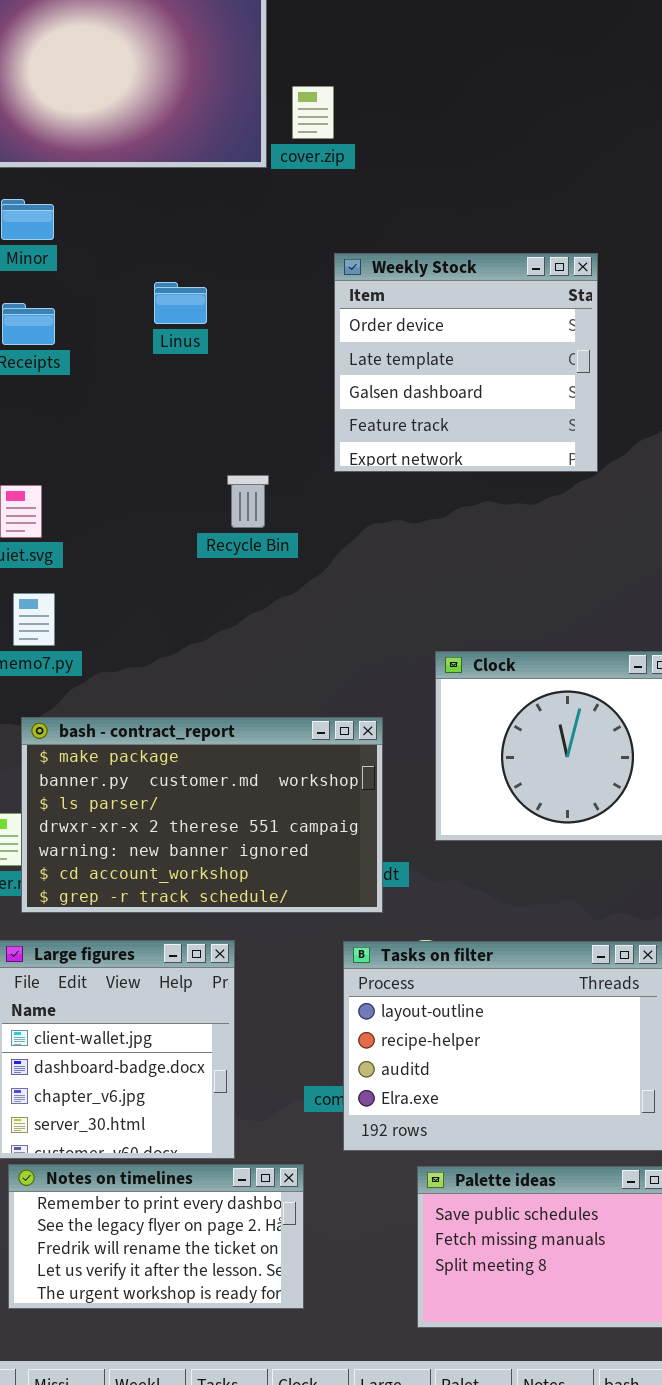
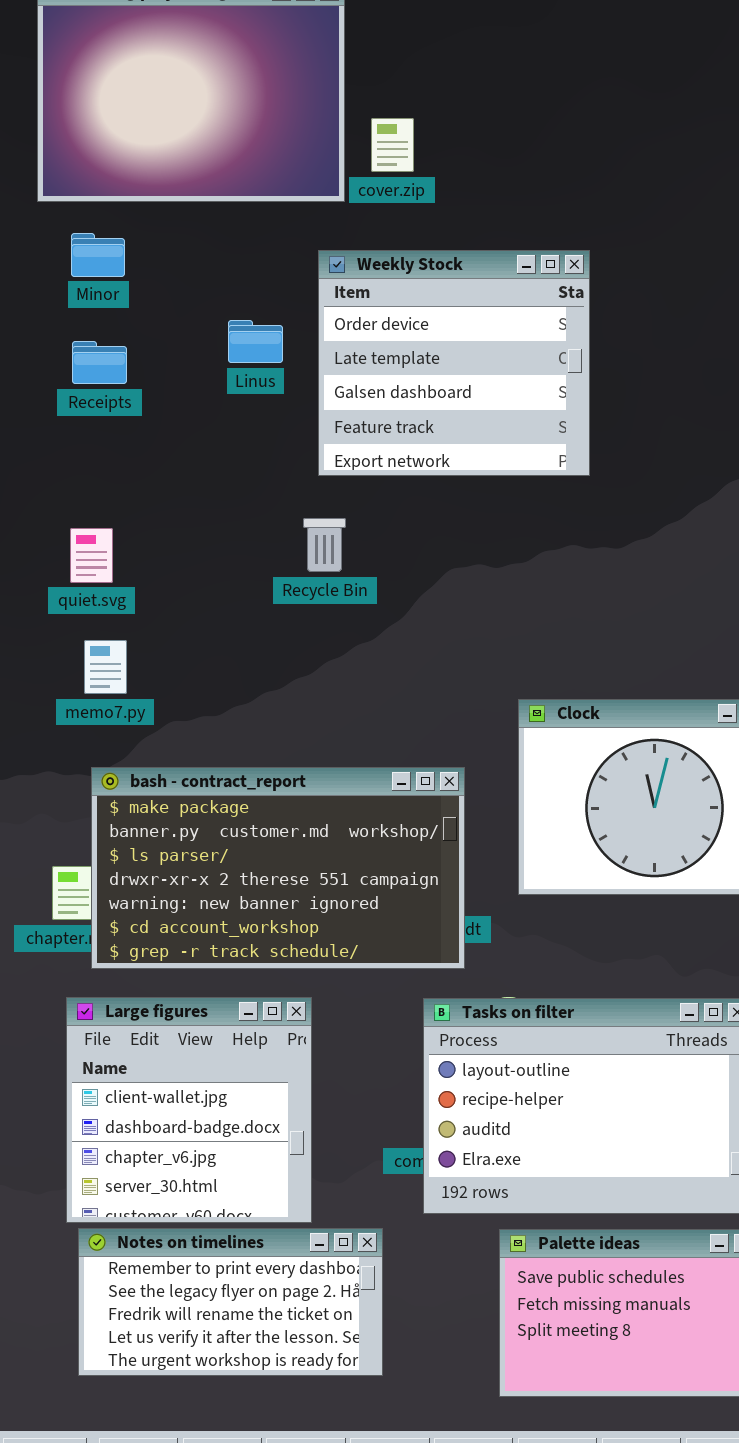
Weekly Stock: [334,253,598,472] -> [318,250,590,476], moved

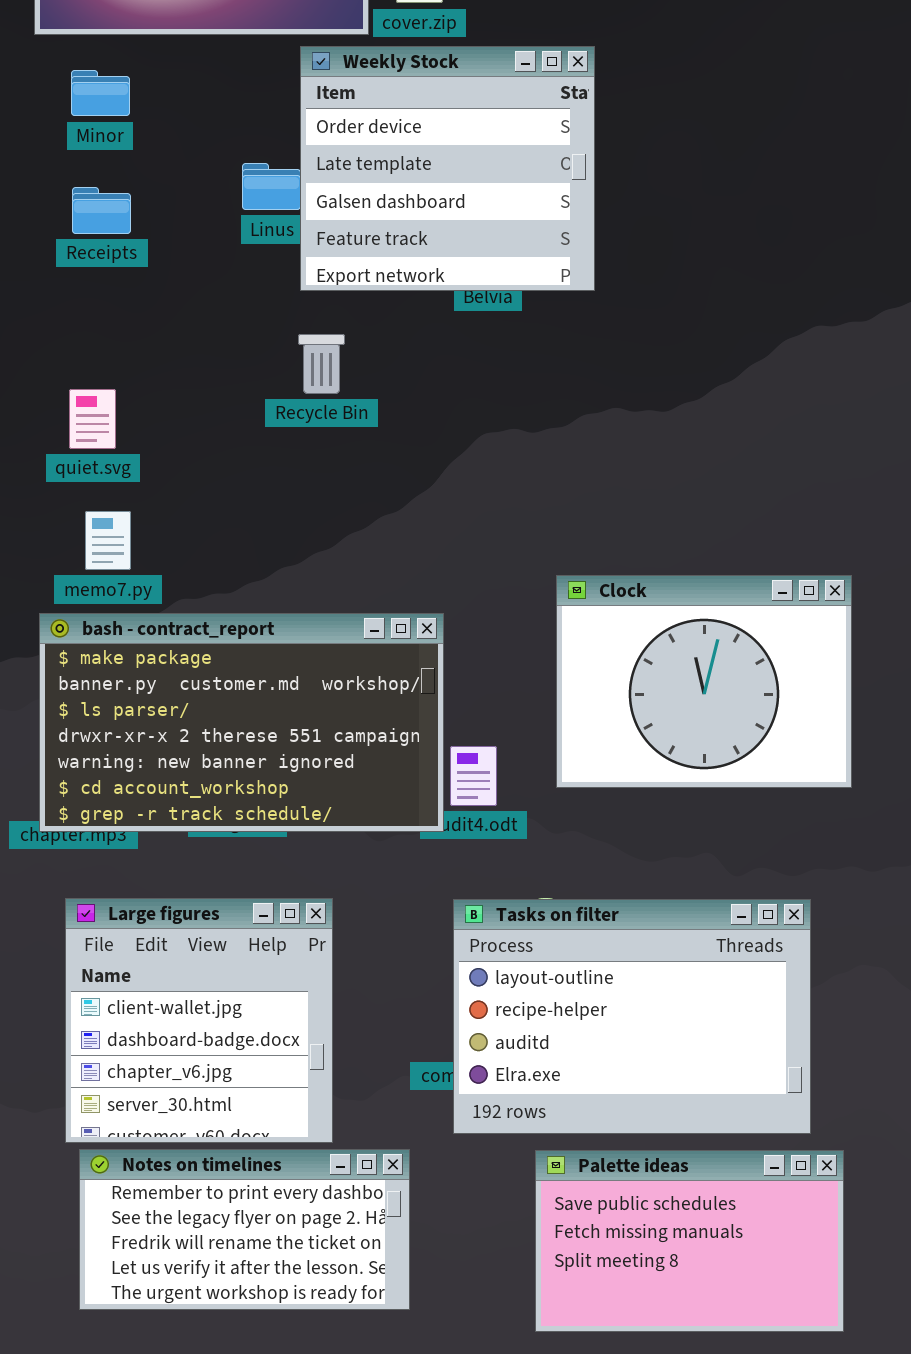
Weekly Stock: [318,250,590,476] -> [300,46,595,291], moved
Recycle Bin: [303,518,346,572] -> [298,334,345,394], moved
bash - contract_report: [91,767,465,969] -> [39,613,444,832], moved

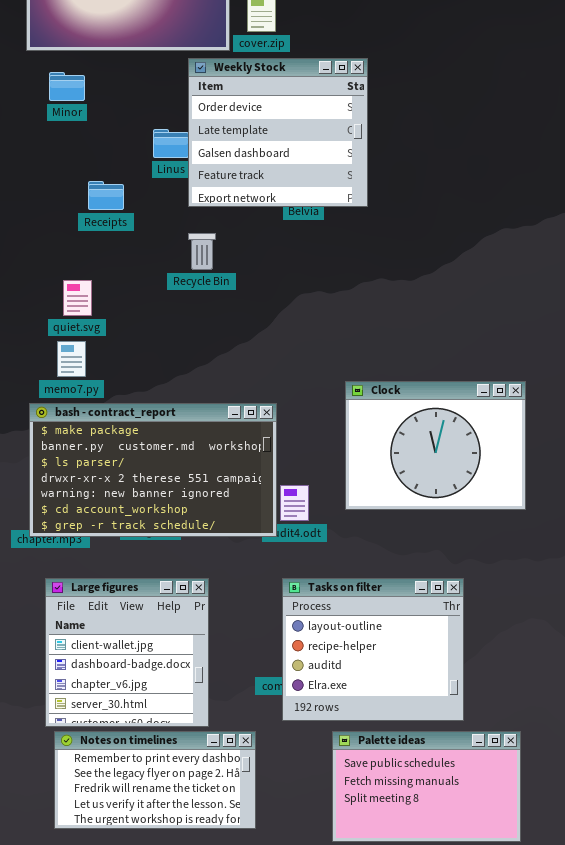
Receipts: [72,187,131,234] -> [88,181,124,210], moved
quiet.svg: [69,389,116,449] -> [63,280,92,316], moved
Tasks on filter: [453,899,811,1134] -> [282,578,464,721], resized

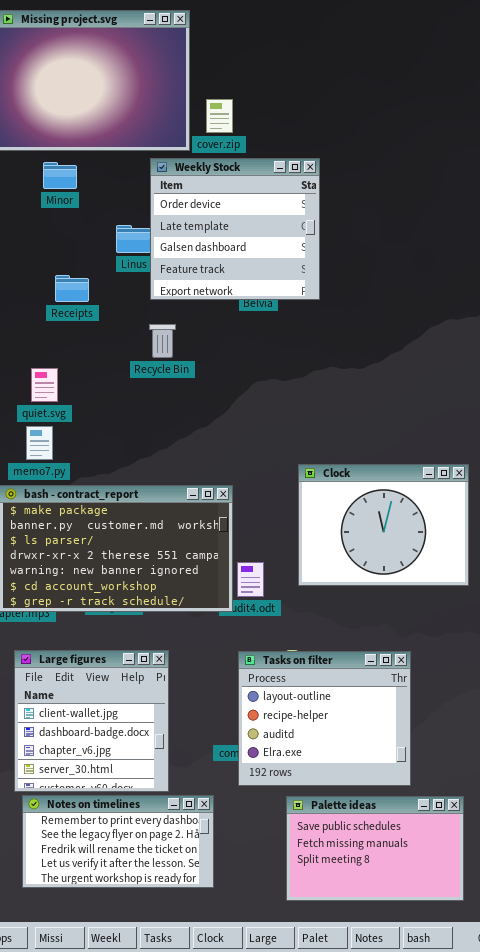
Minor: [49,72,85,101] -> [43,162,77,189], moved

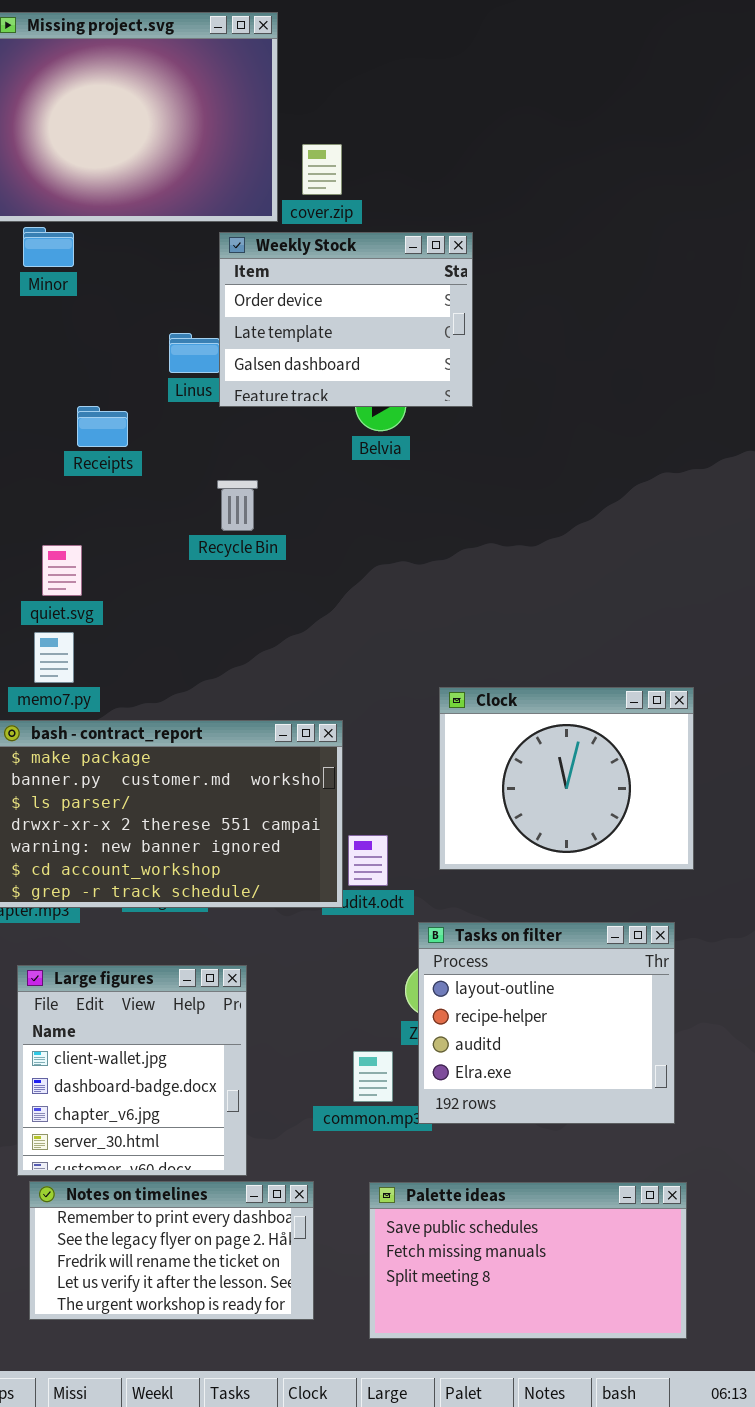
Weekly Stock: [150,158,320,300] -> [219,232,473,407], resized
Minor: [43,162,77,189] -> [23,227,74,267], moved
Tasks on filter: [238,651,411,786] -> [418,922,675,1124], moved
Palette ideas: [286,796,464,901] -> [369,1182,687,1339], resized

